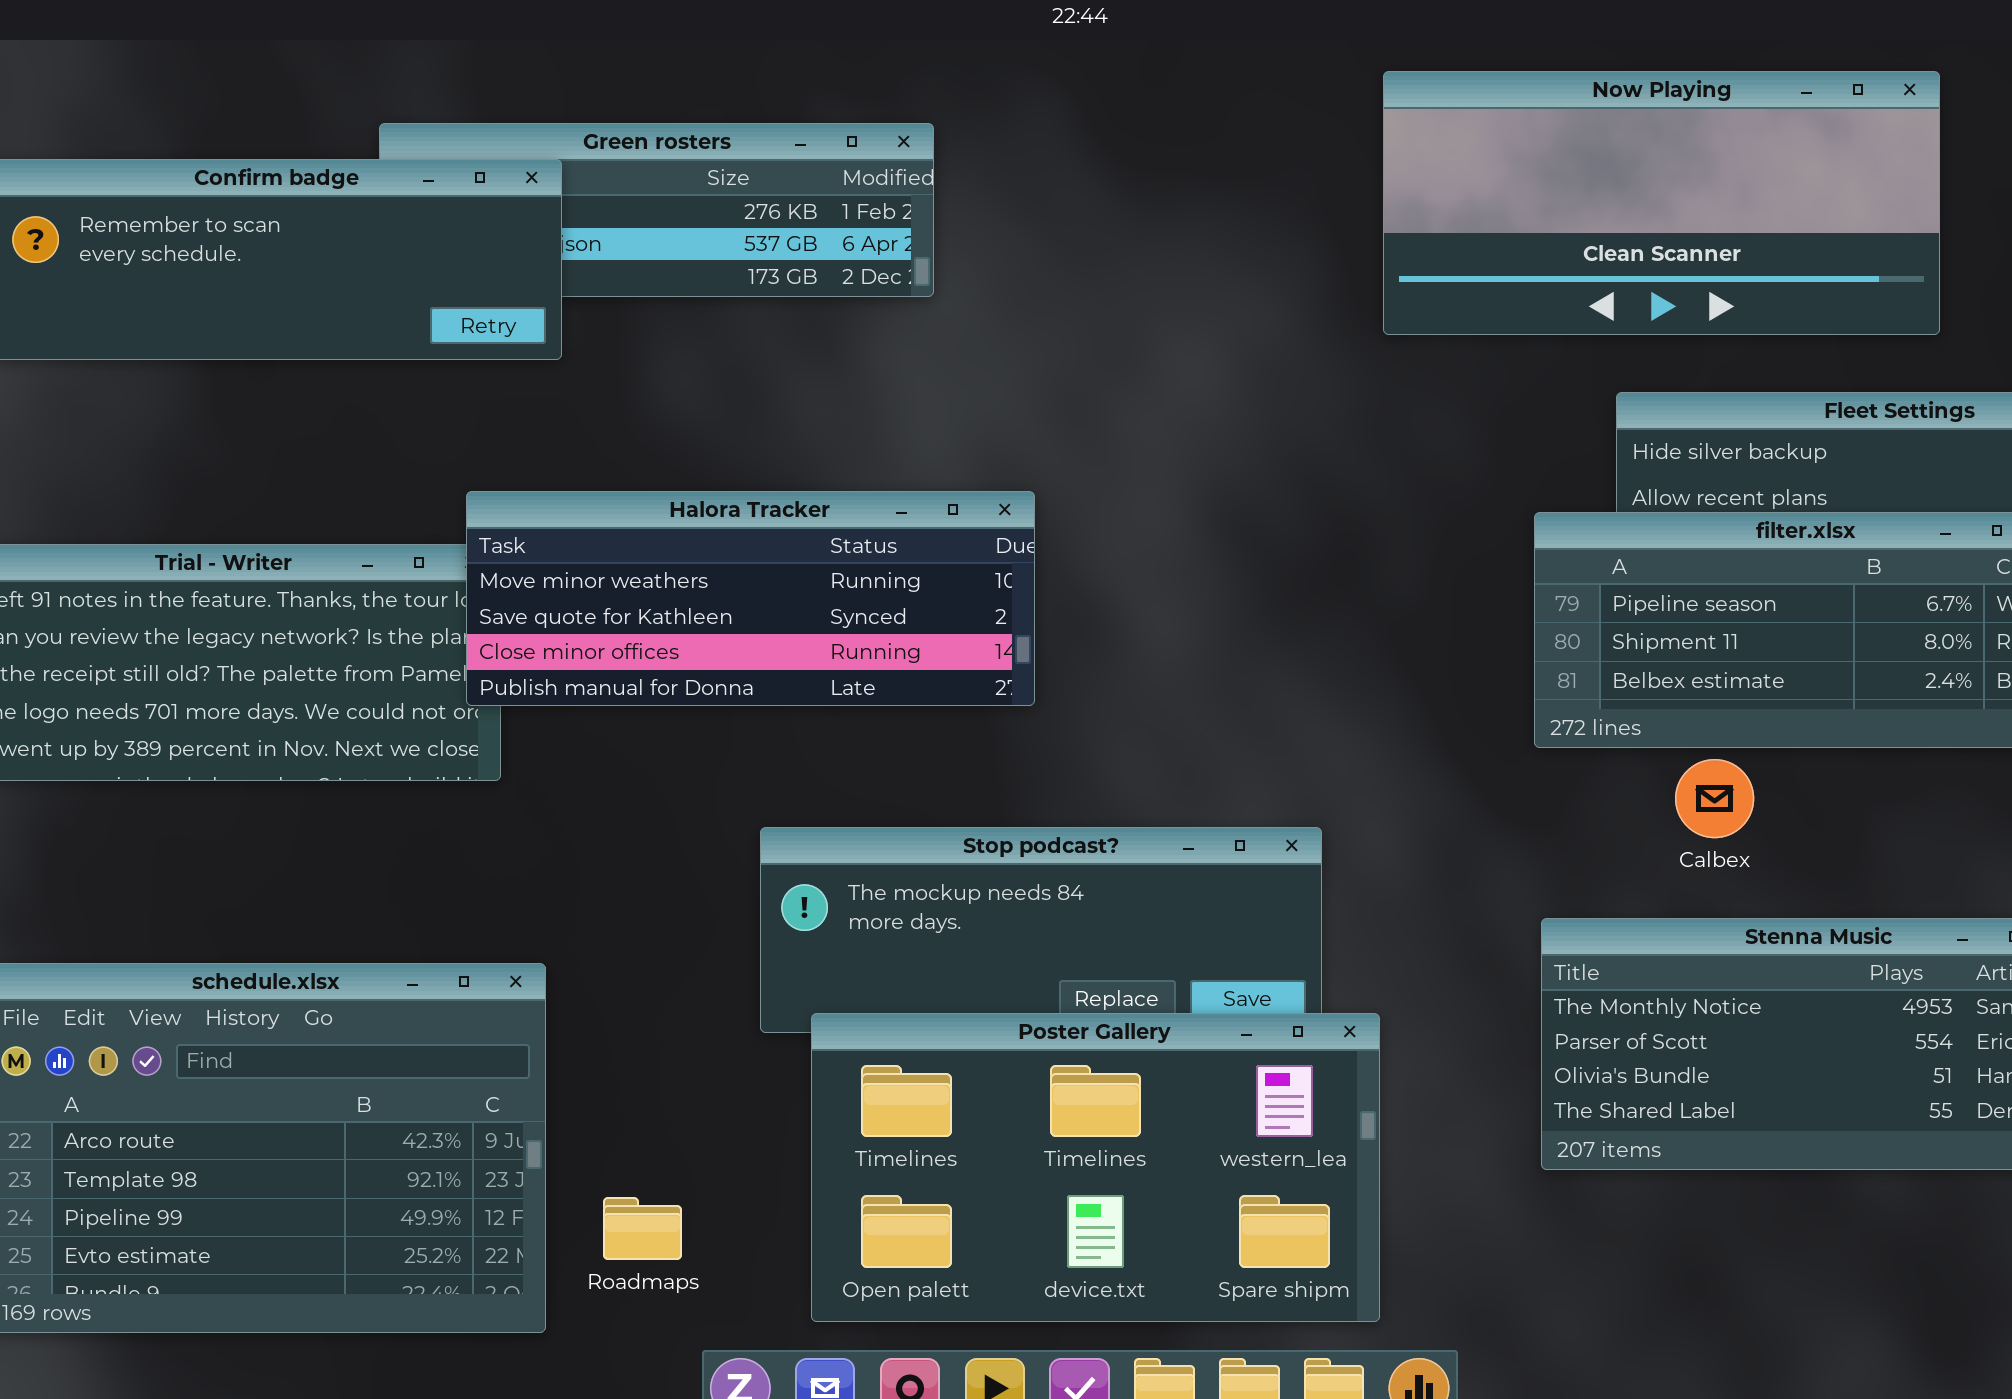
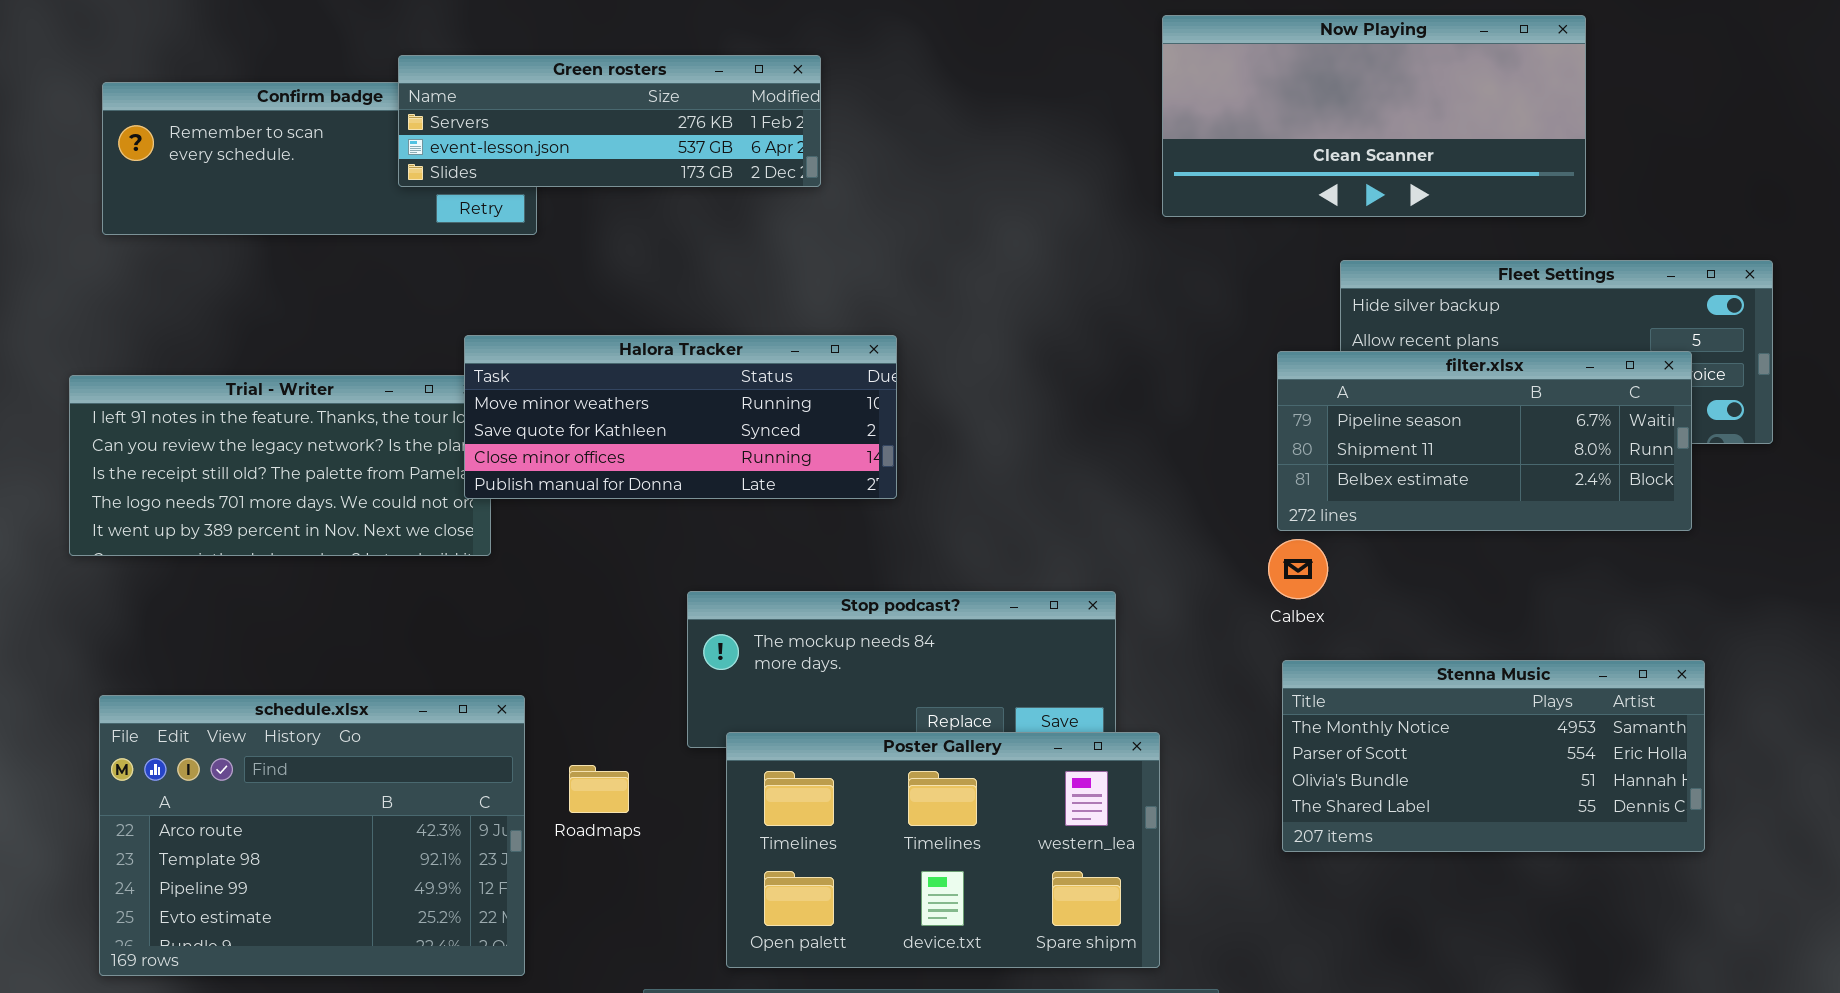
Green rosters: [379,123,934,297] -> [398,55,821,187], raised
Calbex: [1675,759,1754,838] -> [1268,539,1328,599], moved
Roadmaps: [603,1197,682,1260] -> [569,765,629,813], moved

